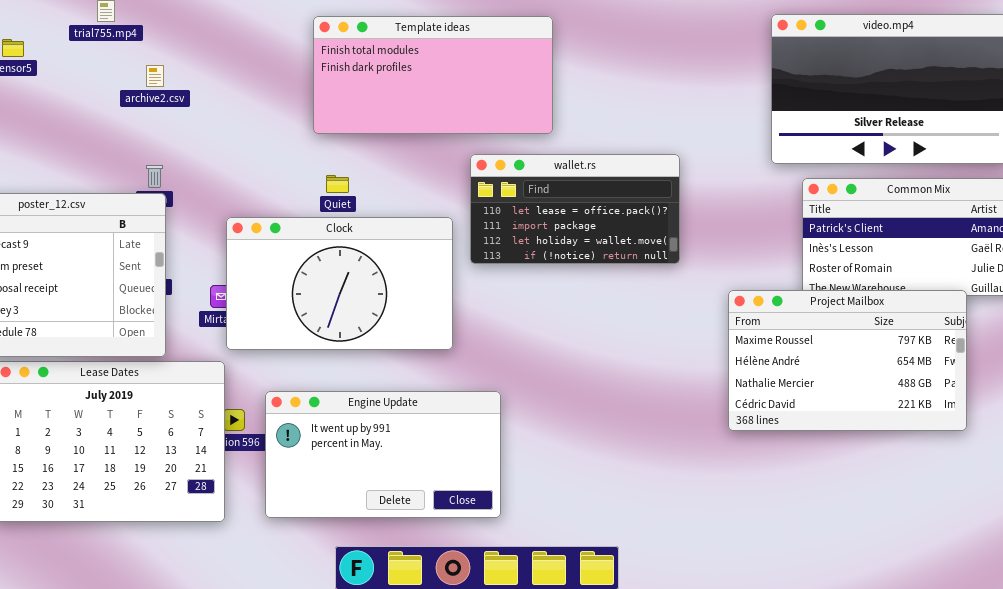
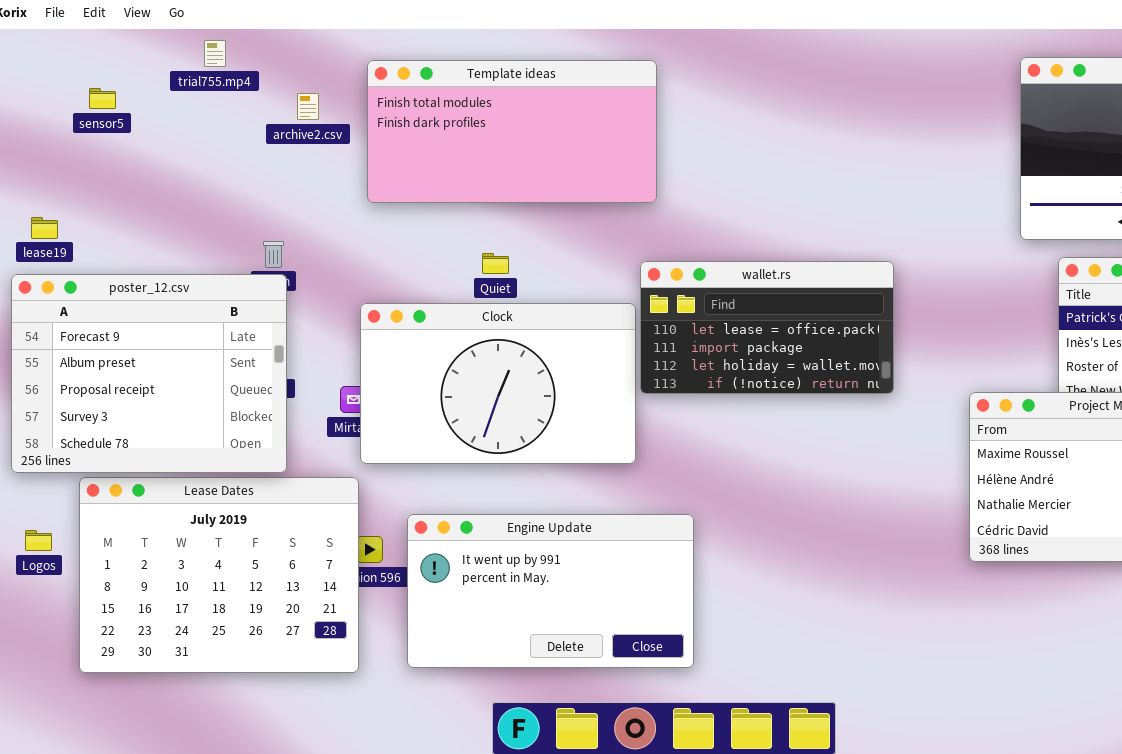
Template ideas: [313,16,553,134] -> [367,60,657,203], moved
archive2.csv: [146,65,164,87] -> [297,93,319,120], moved
wallet.rs: [470,154,680,264] -> [640,261,894,394], moved

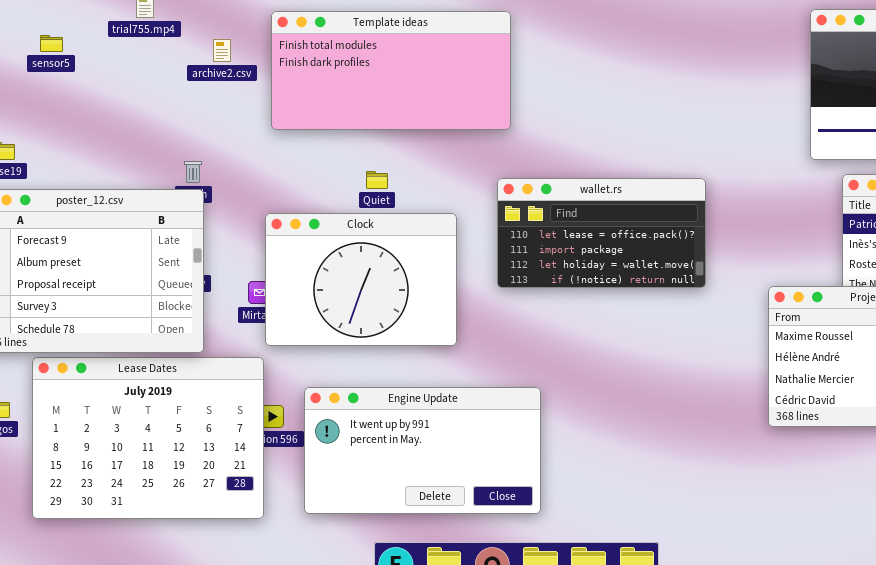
Clock: [360,303,636,464] -> [265,213,457,346], resized

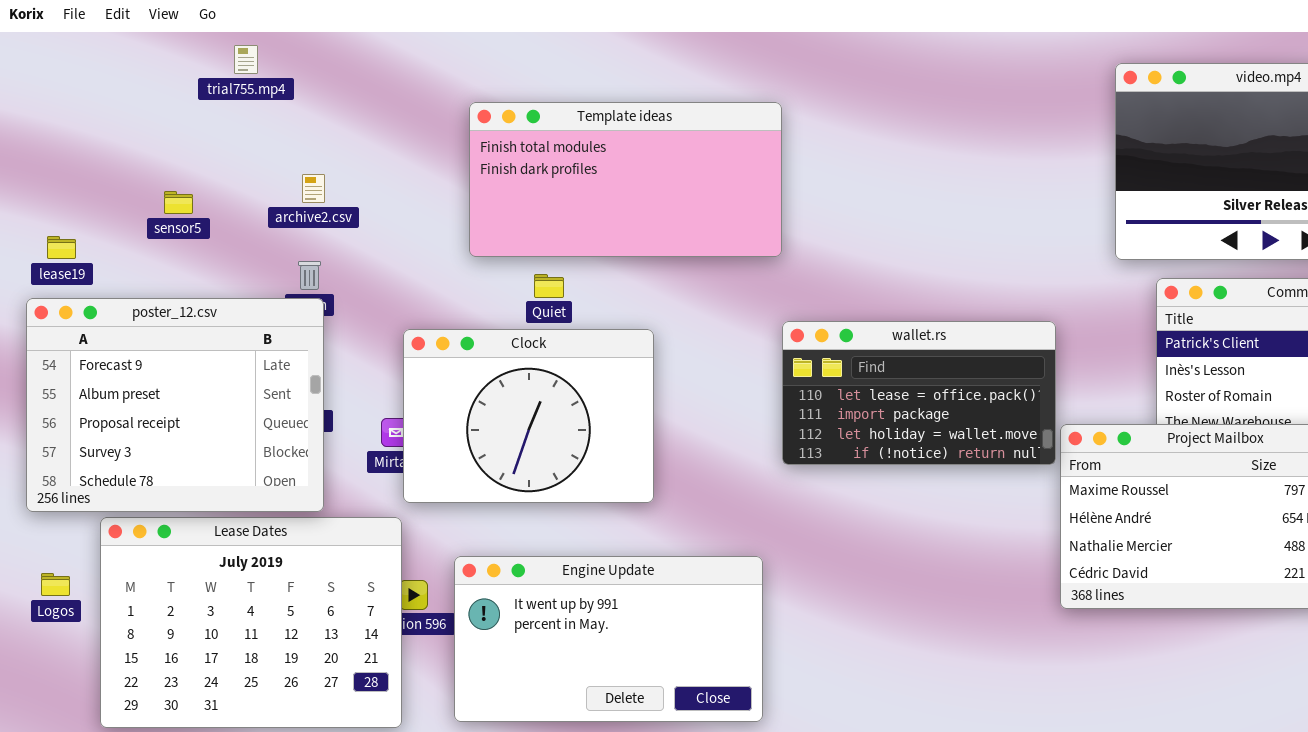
Template ideas: [271,11,511,130] -> [469,102,782,257], moved
sensor5: [40,35,63,52] -> [164,191,193,214], moved
archive2.csv: [213,39,231,62] -> [302,174,325,203], moved
wallet.rs: [497,178,706,288] -> [782,321,1056,465], moved

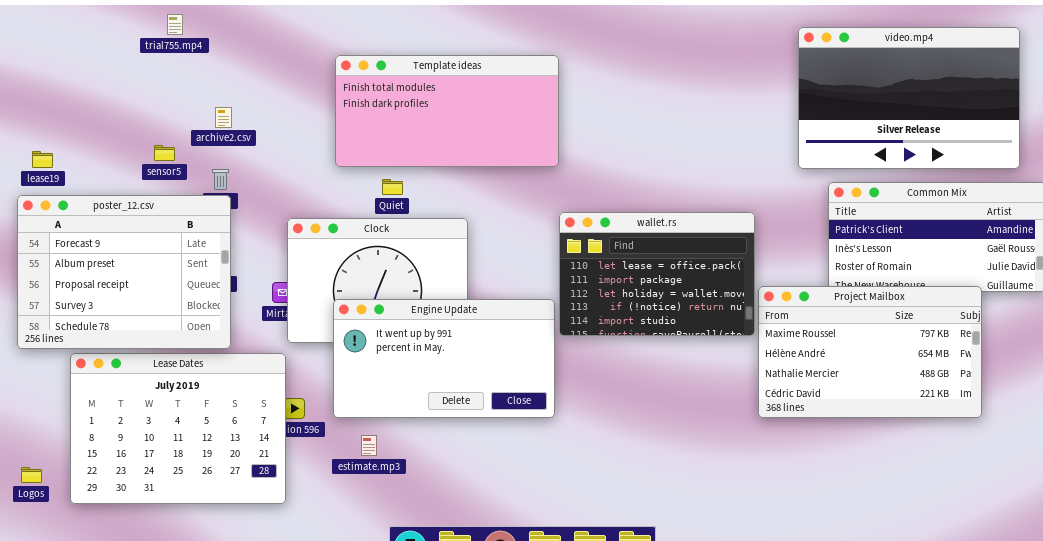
sensor5: [164,191,193,214] -> [154,145,175,161], moved
wallet.rs: [782,321,1056,465] -> [559,212,755,336], resized
Engine Update: [454,556,763,722] -> [333,299,555,418], moved
Logos: [41,573,70,596] -> [21,467,42,483], moved

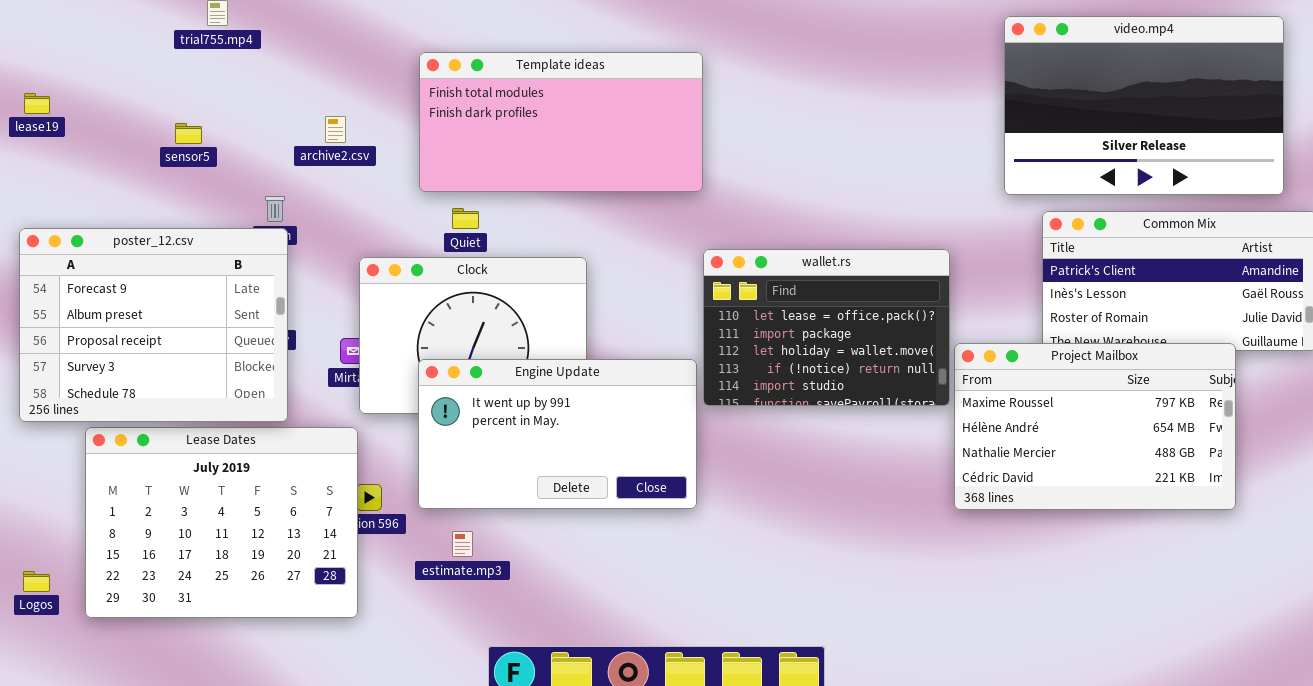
archive2.csv: [215,107,232,128] -> [325,116,346,143], moved
sensor5: [154,145,175,161] -> [175,123,202,144], moved
lease19: [32,151,53,168] -> [24,93,50,114], moved
Quiet: [382,179,403,195] -> [452,208,479,229], moved

